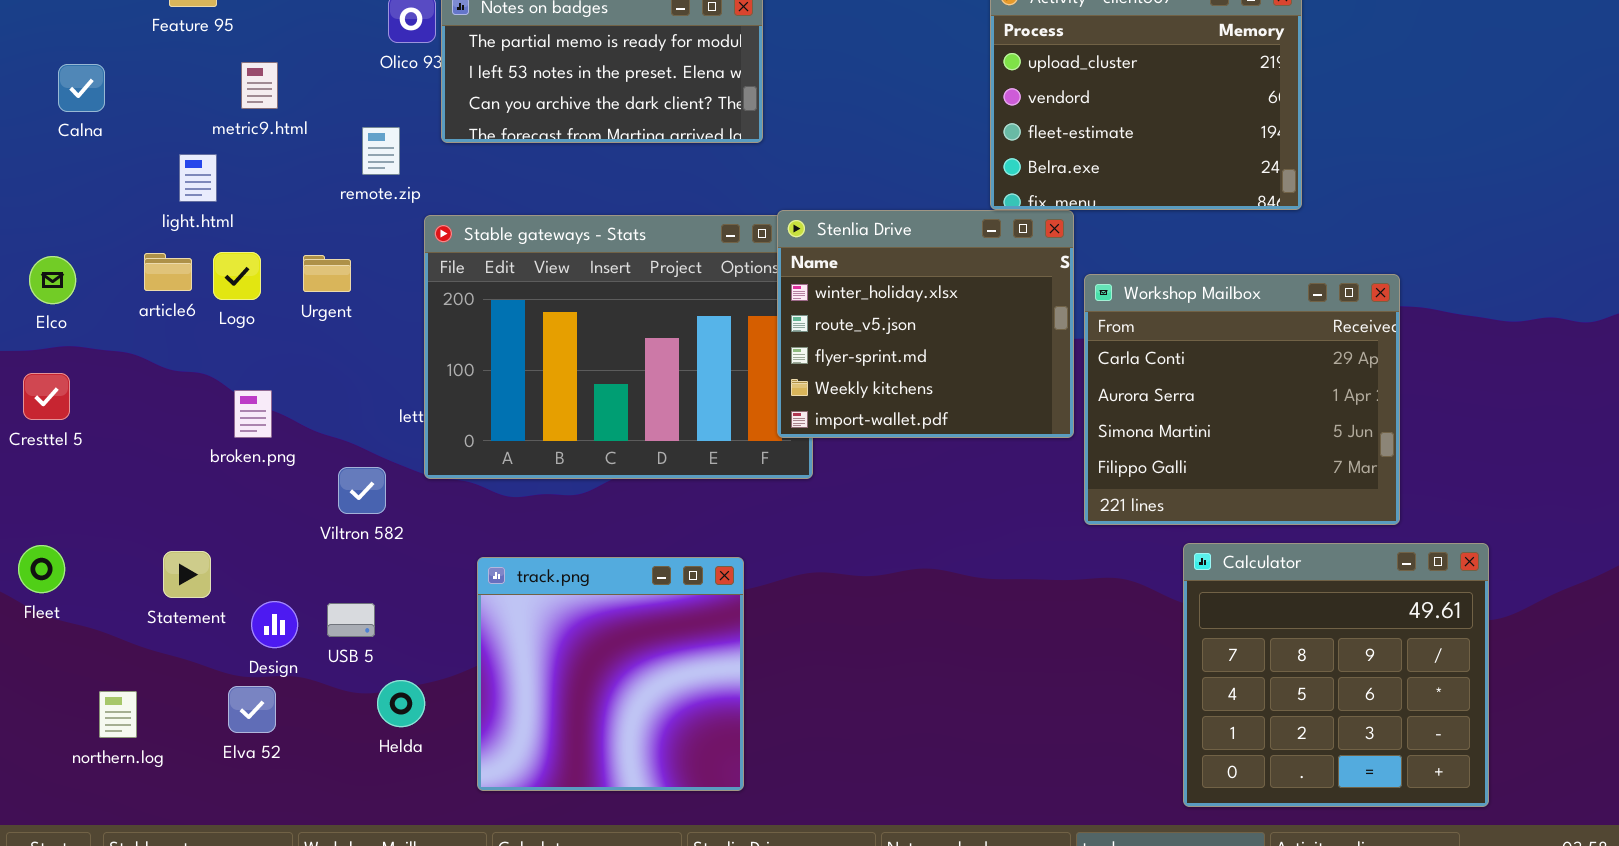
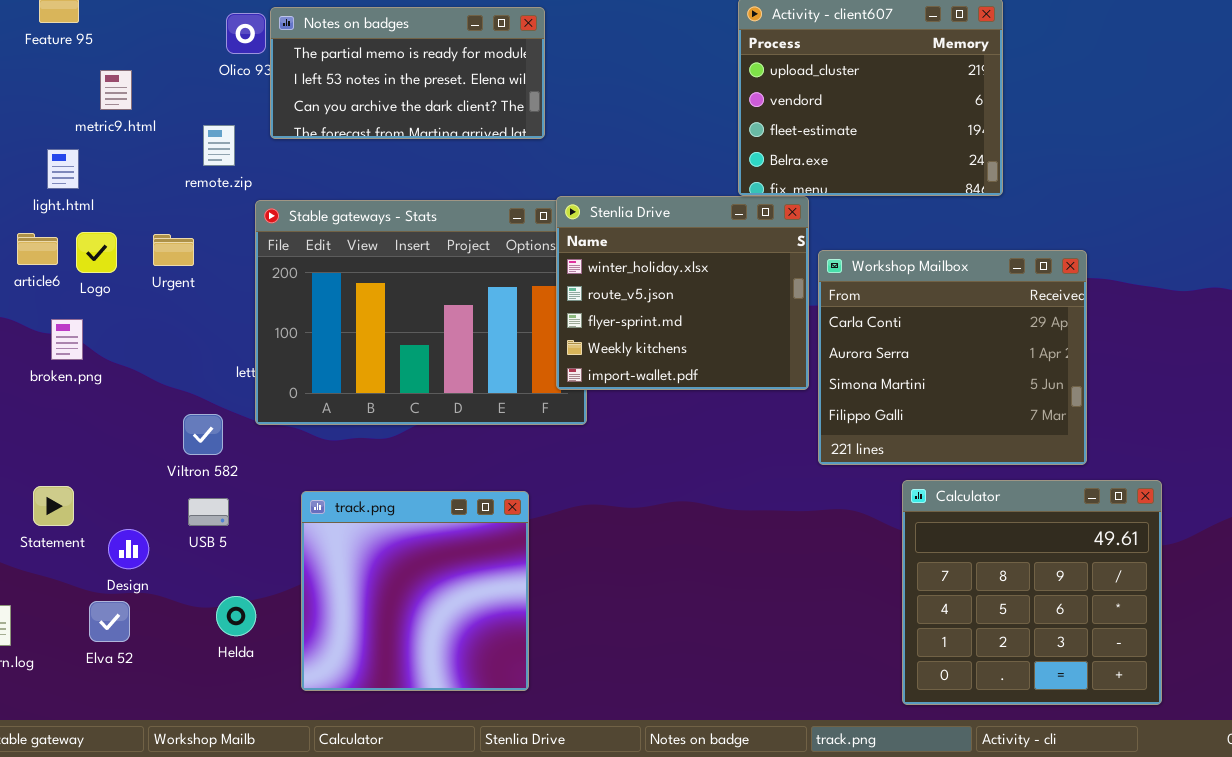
broken.png: [234,390,272,438] -> [51,319,83,360], moved
USB 5: [327,603,375,637] -> [188,498,229,526], moved

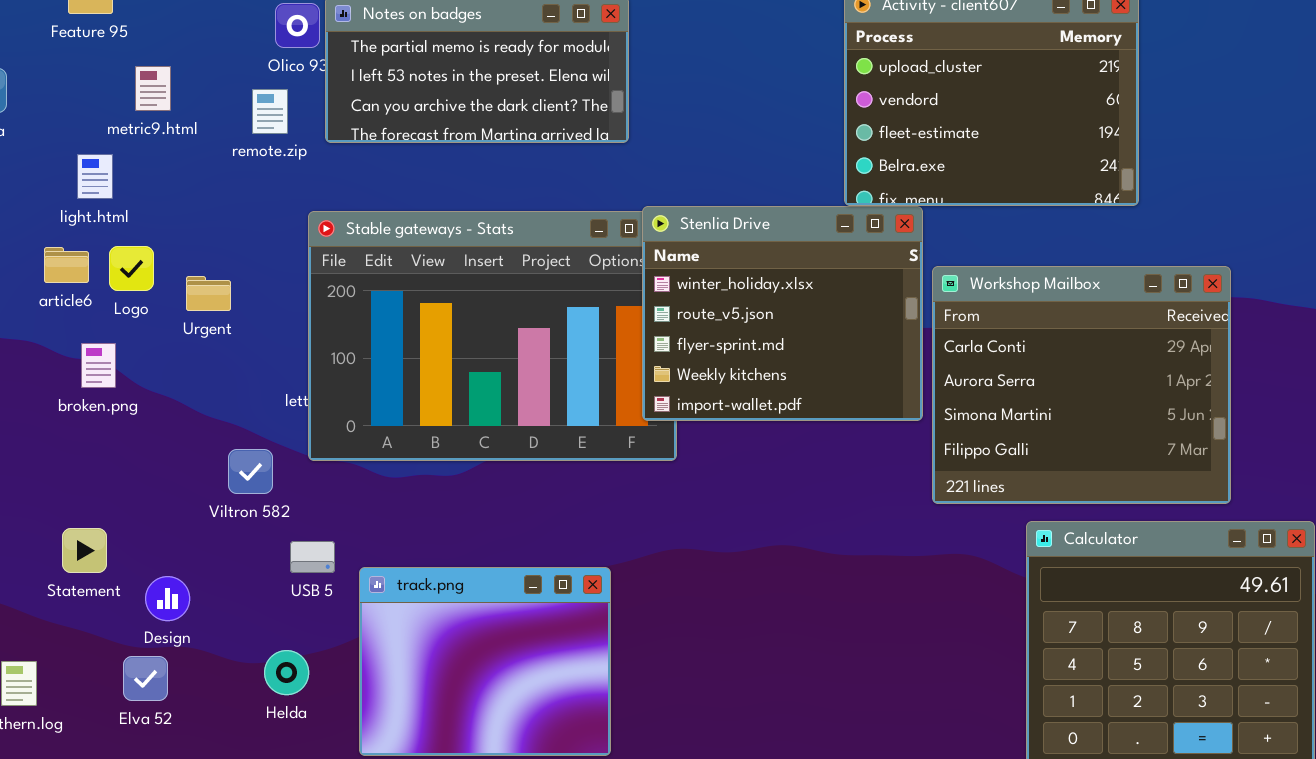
remote.zip: [203,125,235,166] -> [252,89,288,134], moved
Urgent: [153,234,194,266] -> [186,276,231,311], moved
track.png: [301,491,529,691] -> [359,567,611,756], resized
USB 5: [188,498,229,526] -> [290,541,335,573], moved

